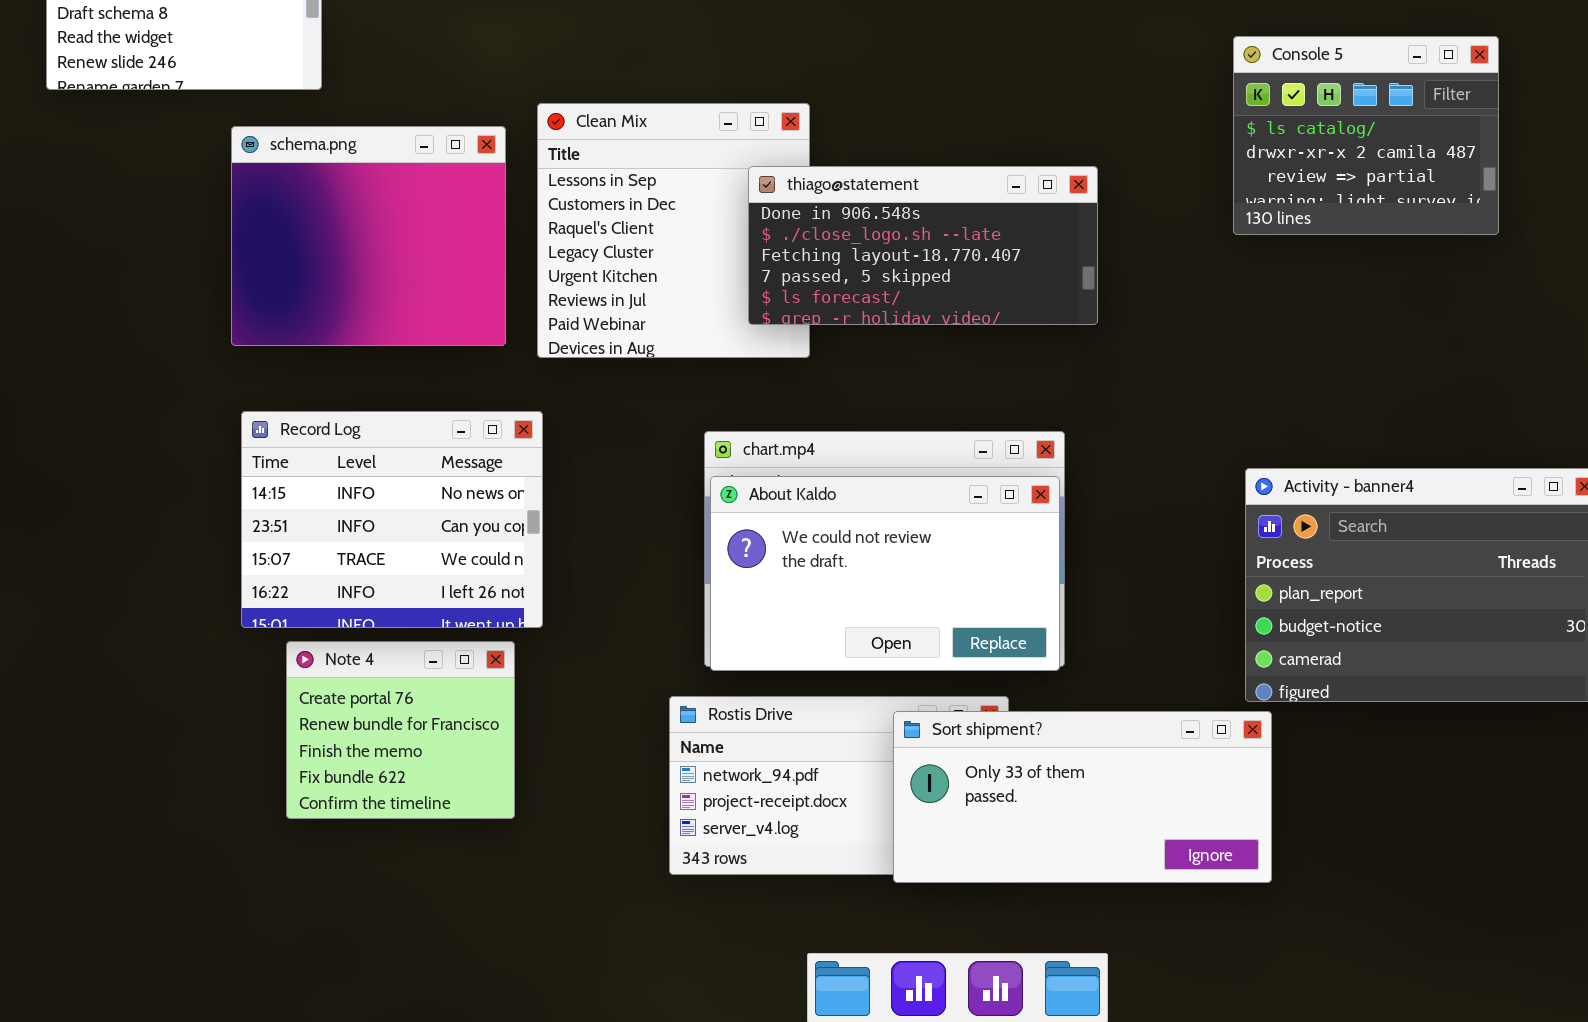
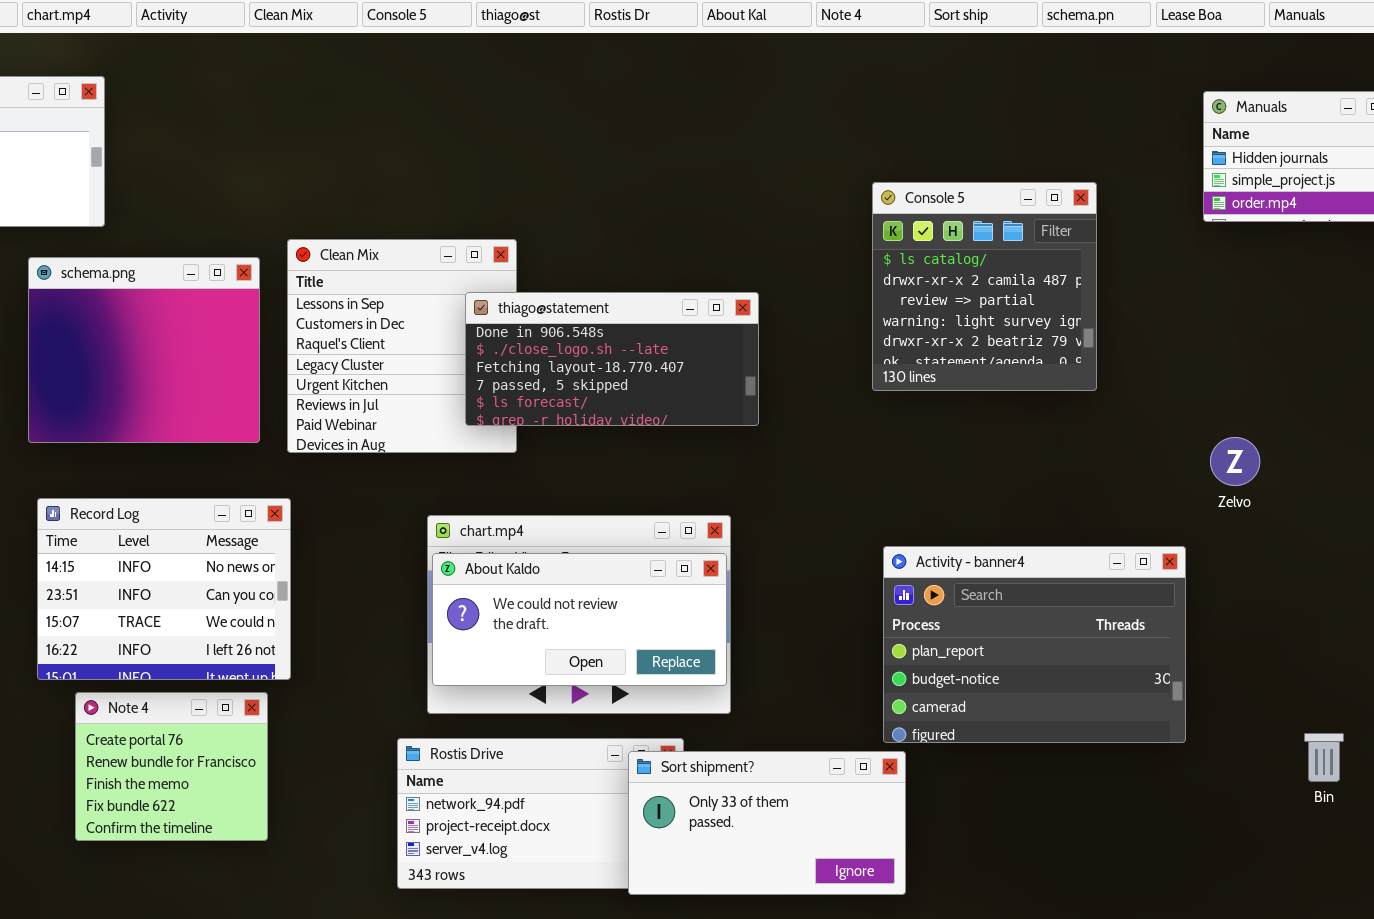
Console 5: [1233,36,1499,235] -> [872,182,1097,391], resized
About Kaldo: [710,476,1060,671] -> [432,553,727,686], resized
Sort shipment?: [893,711,1272,883] -> [628,751,906,895], resized

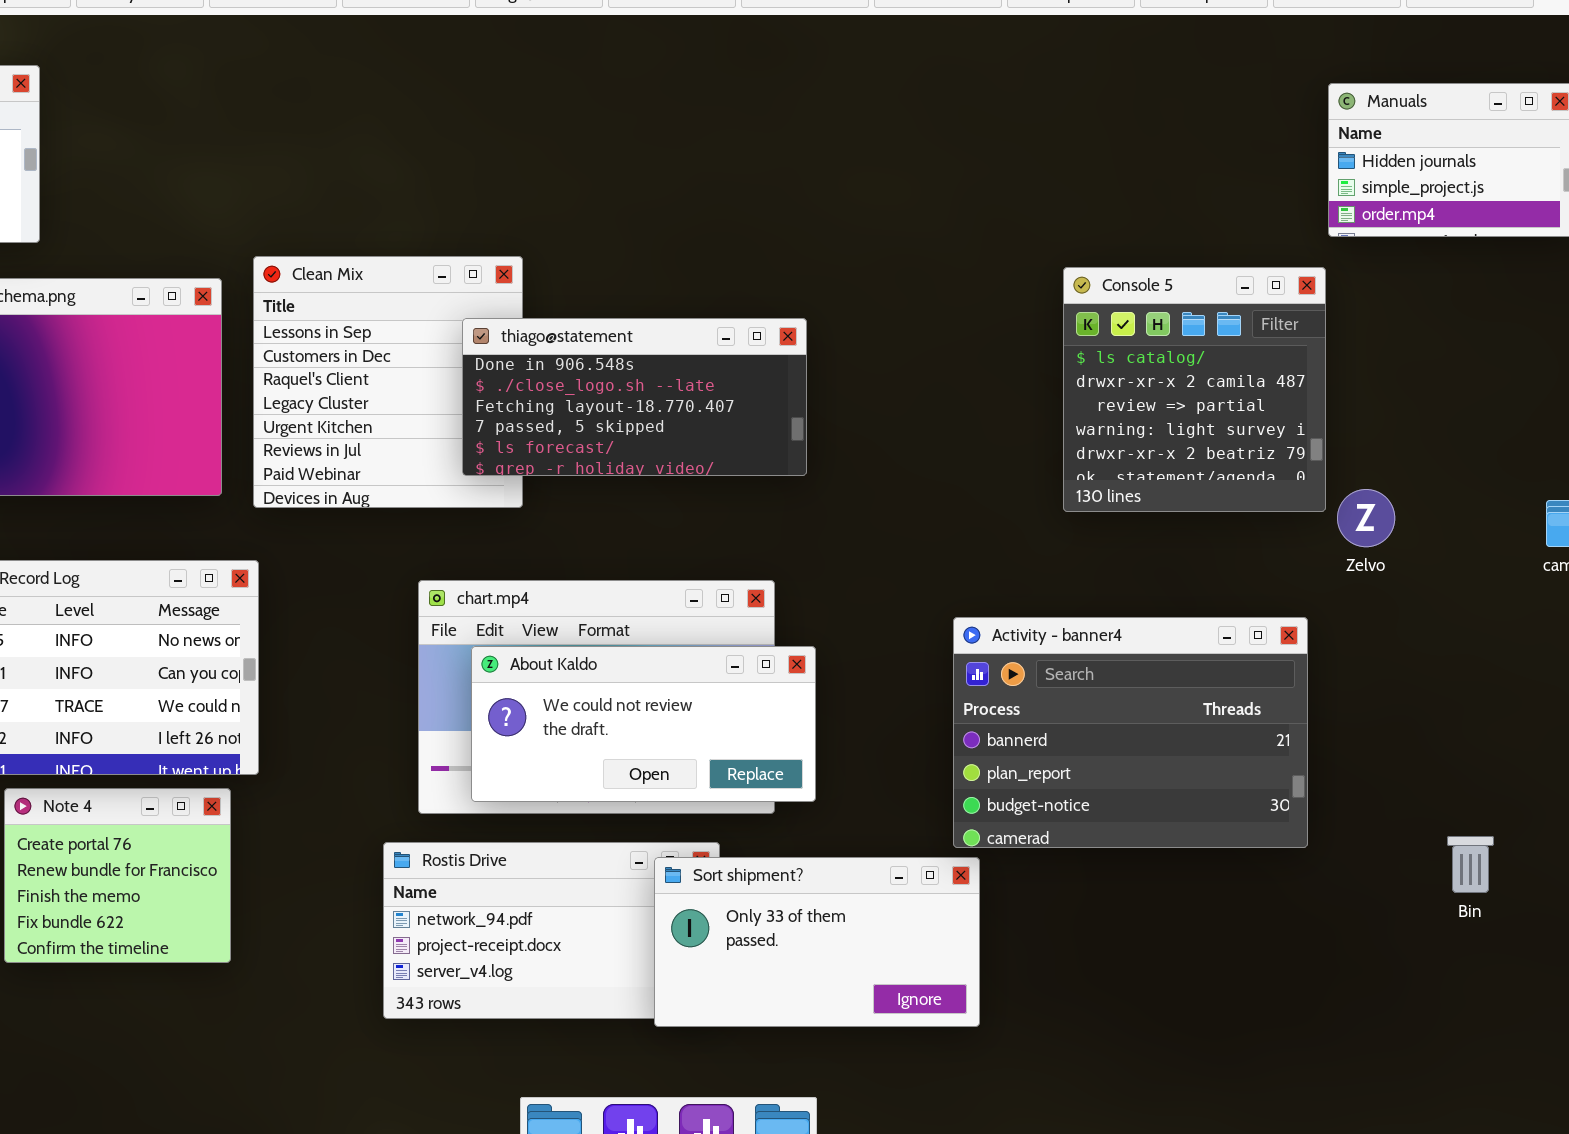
Console 5: [872,182,1097,391] -> [1063,267,1326,512], moved
Activity - banner4: [883,546,1186,743] -> [953,617,1308,848], scrolled up 1 row
About Kaldo: [432,553,727,686] -> [471,646,816,802], moved

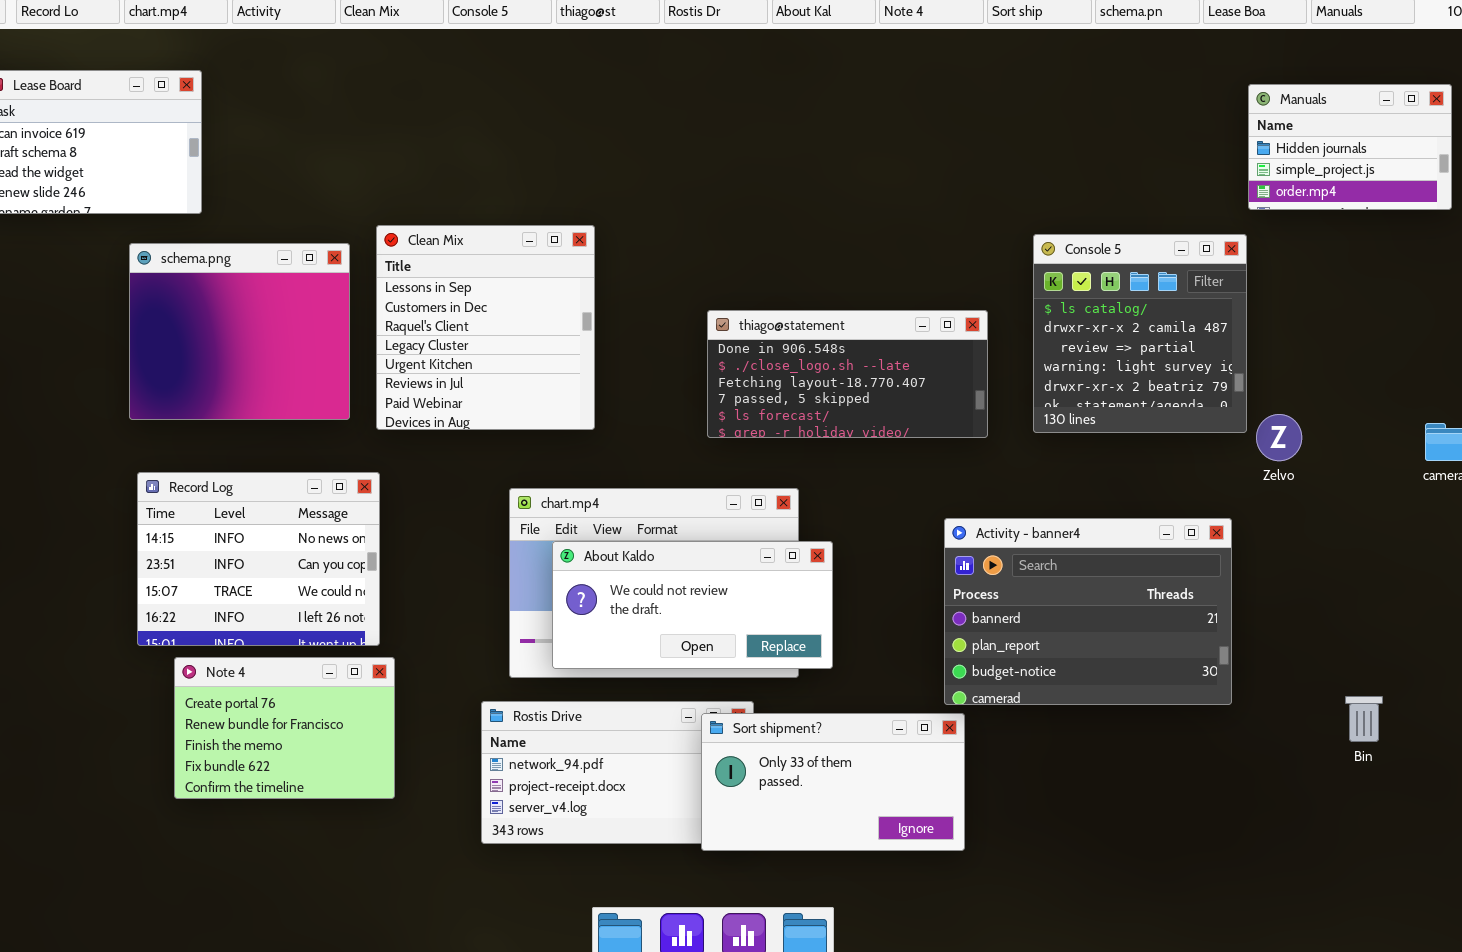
thiago@statement: [462,318,807,476] -> [707,310,988,438], moved
Note 4: [4,788,231,963] -> [174,657,395,799], resized

